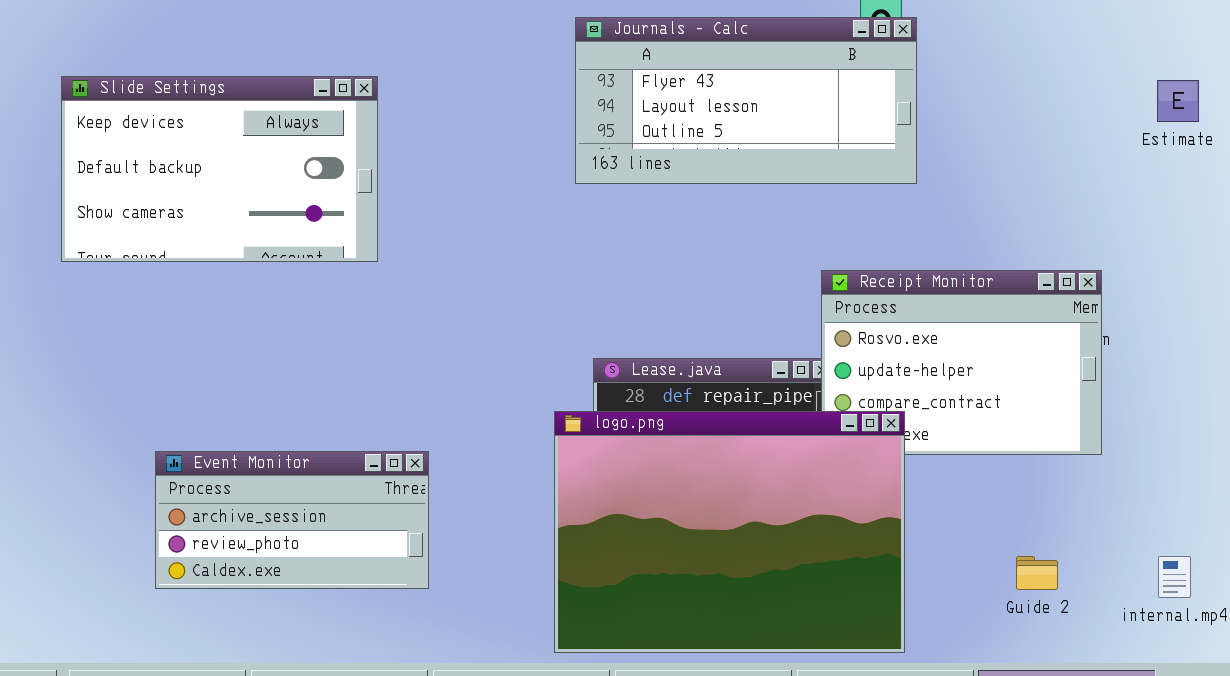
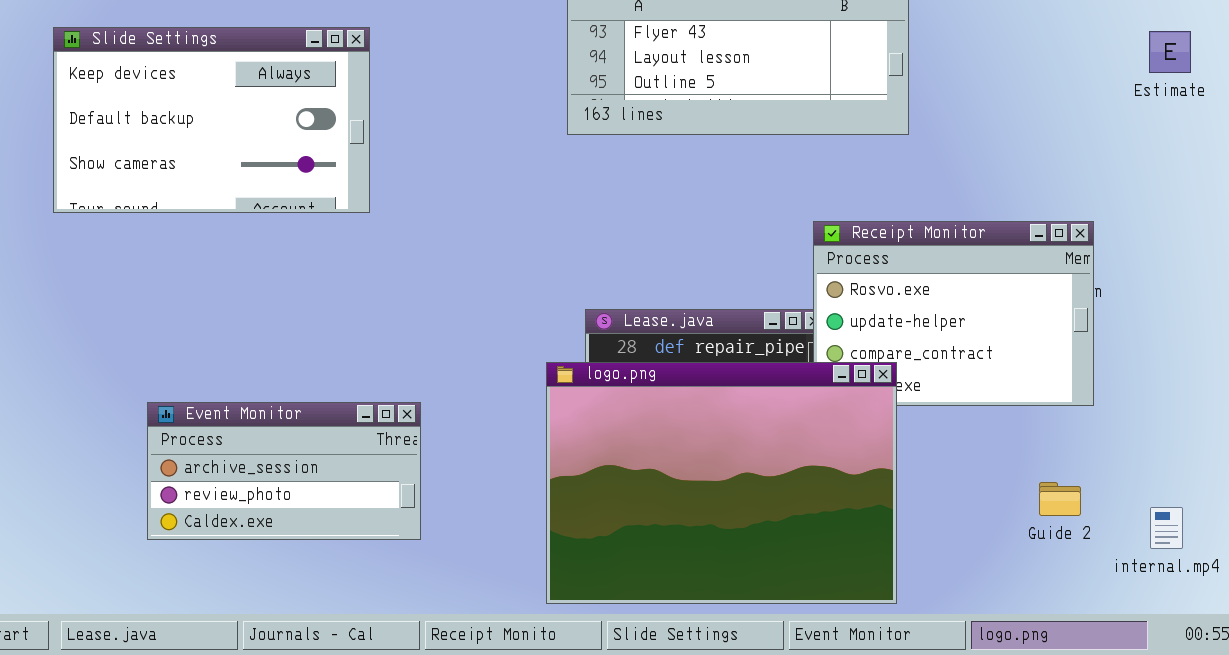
Guide 2: [1016,556,1058,590] -> [1039,482,1081,516], moved

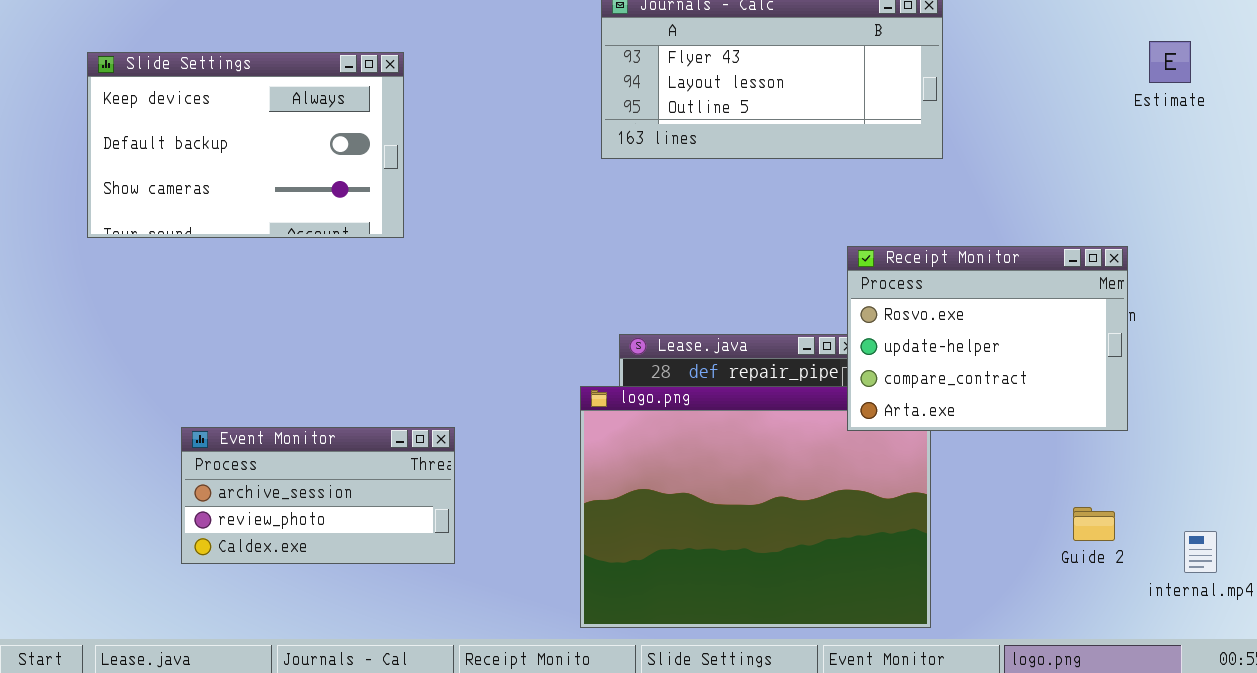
Estimate: [1149,31,1191,73] -> [1149,41,1191,83], moved
Receipt Monitor: [813,221,1094,406] -> [847,246,1128,431], raised

